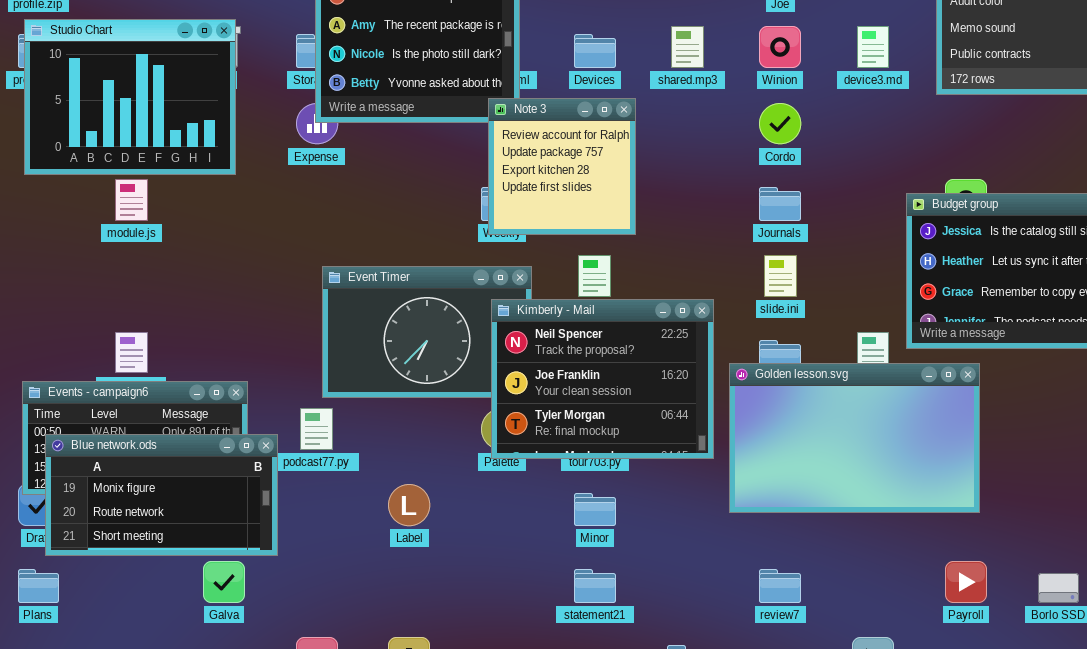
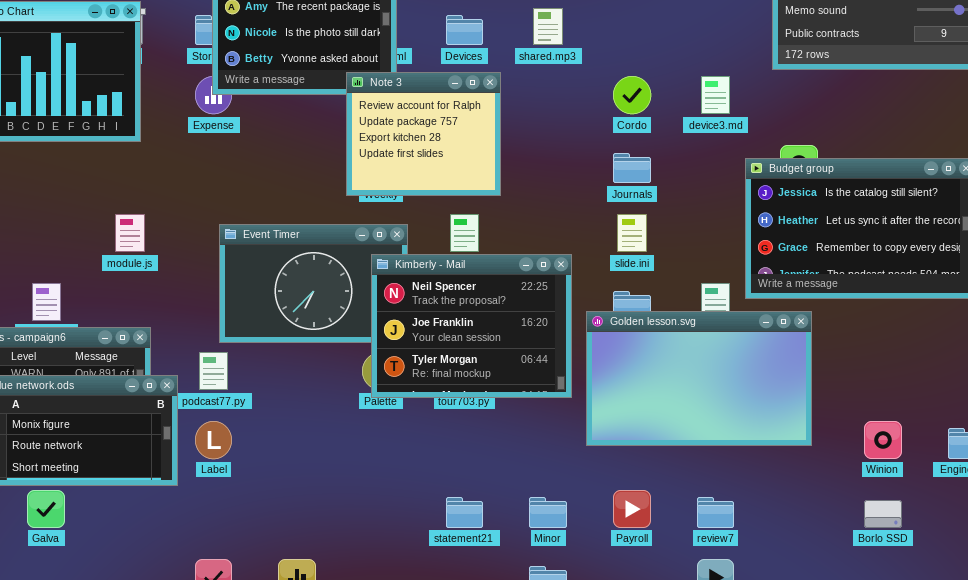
Winion: [759,26,801,68] -> [864,421,902,459], moved
device3.md: [857,26,889,68] -> [701,76,730,114], moved
Note 3: [488,98,636,235] -> [346,72,501,196], resized
module.js: [115,179,148,221] -> [115,214,145,252], moved
Label: [388,484,430,526] -> [195,421,232,459], moved
Minor: [574,493,616,526] -> [529,497,567,528], moved
Galva: [203,561,245,603] -> [27,490,65,528], moved
Payroll: [945,561,987,603] -> [613,490,651,528], moved
review7: [759,569,801,603] -> [697,497,734,528], moved

